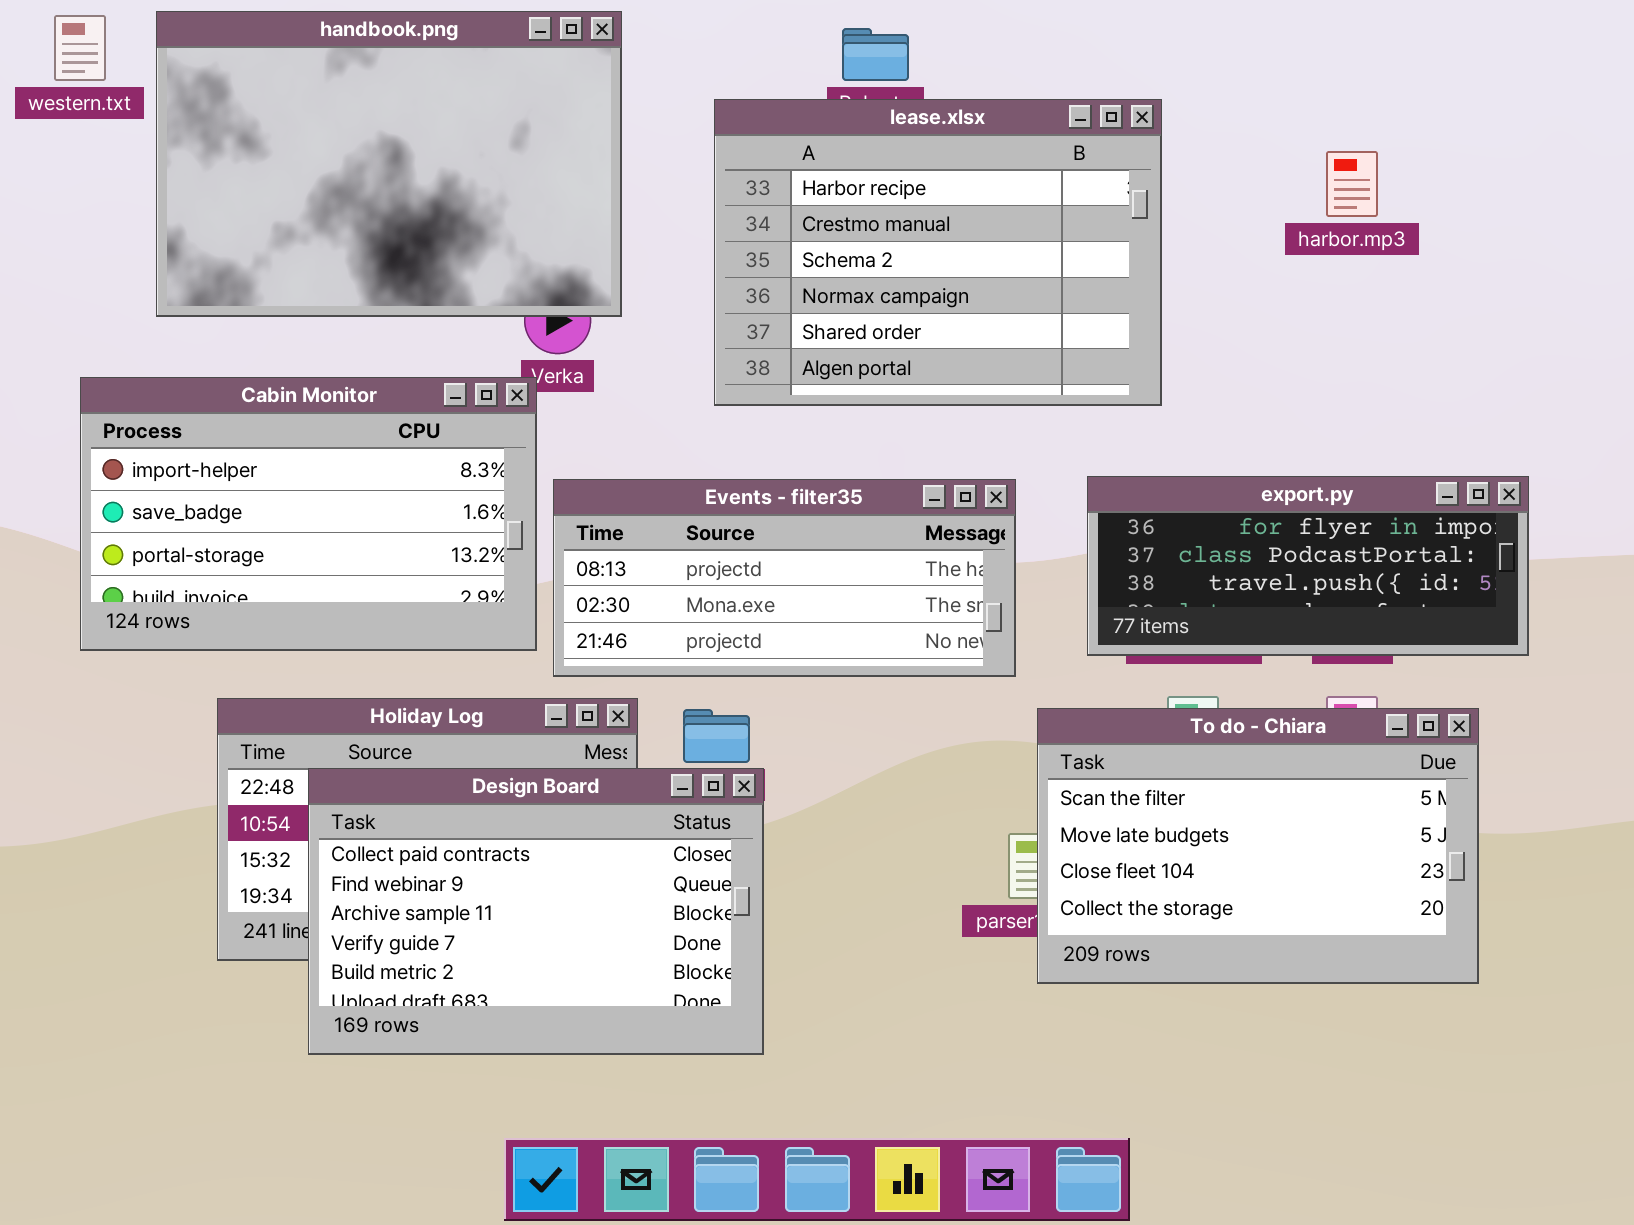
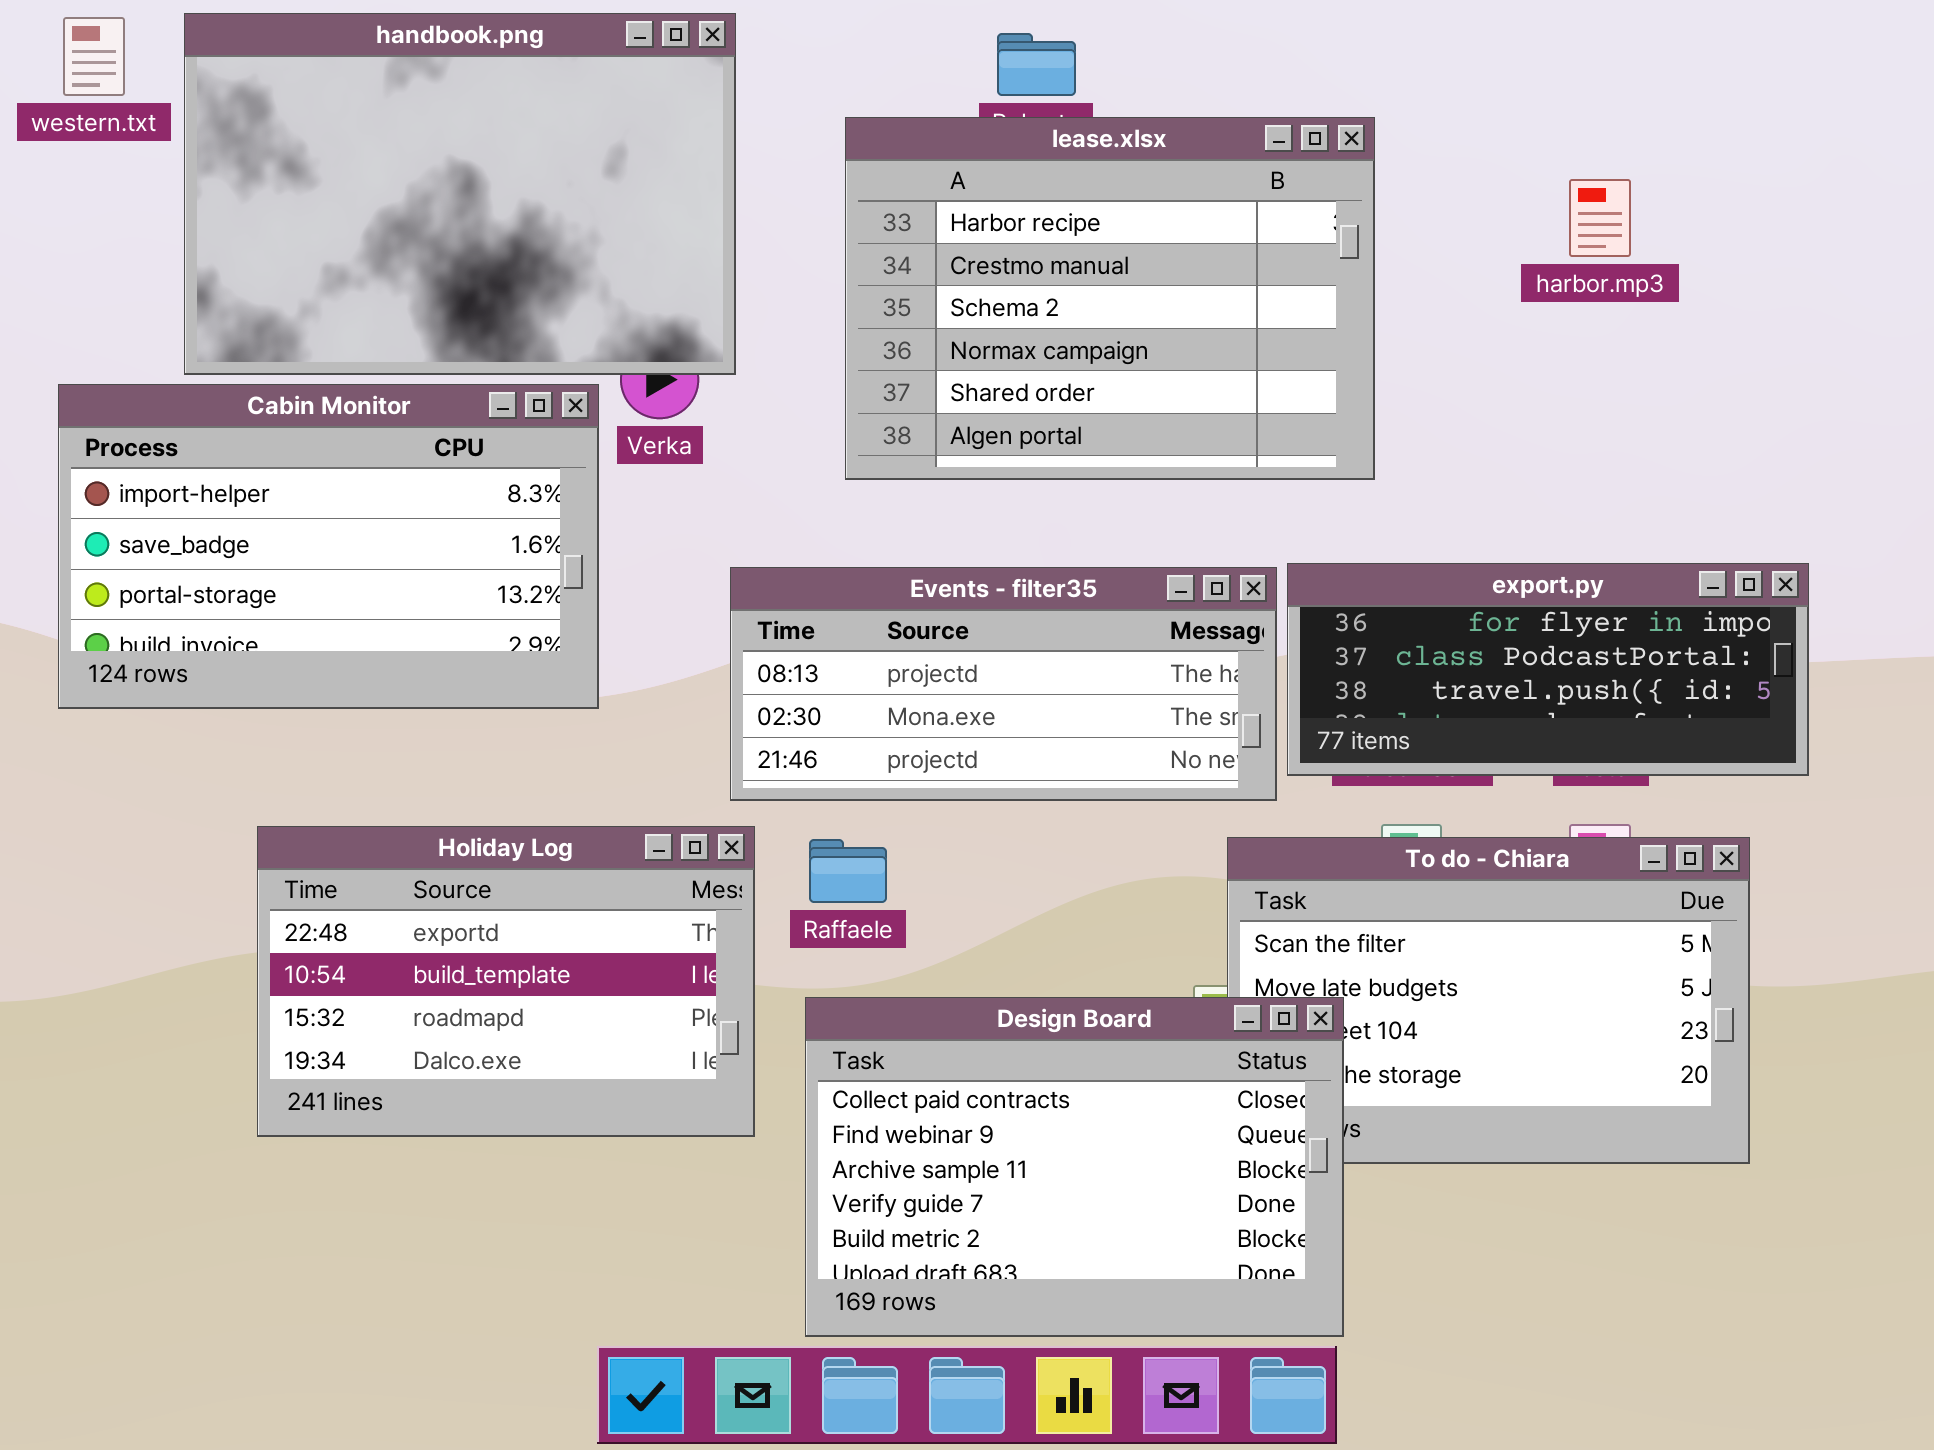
Cabin Monitor: [80,377,537,651] -> [58,384,599,709], moved
Events - filter35: [553,479,1016,677] -> [730,567,1277,801], moved
Design Board: [308,768,764,1055] -> [805,997,1344,1337], moved

